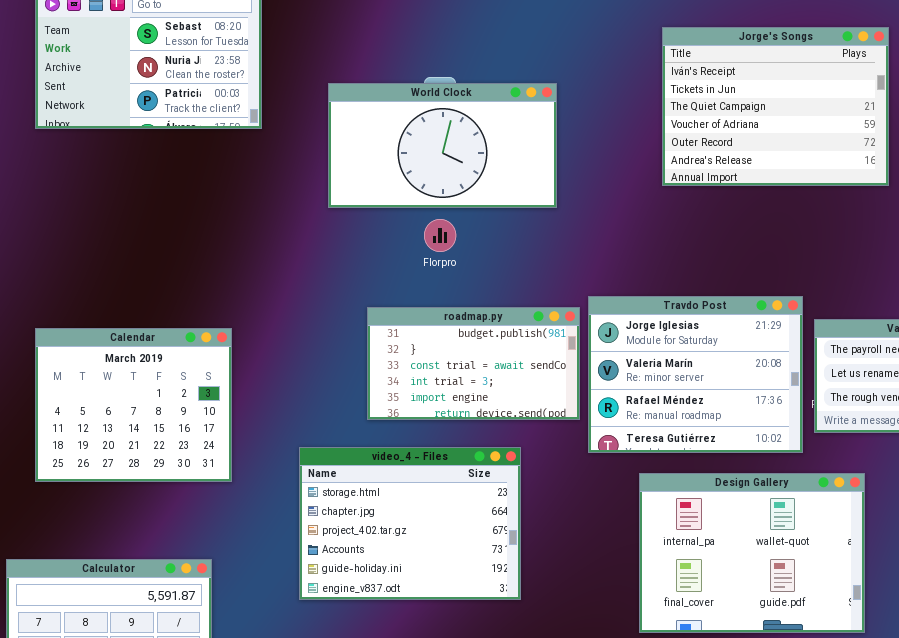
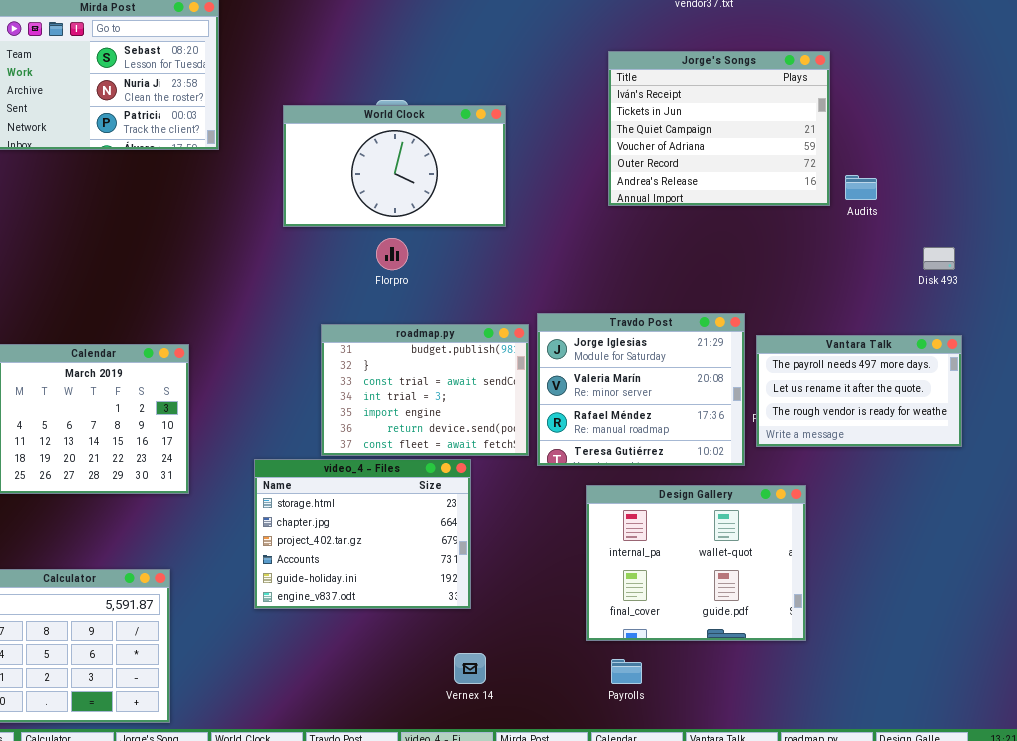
roadmap.py: [367,307,580,420] -> [321,324,529,456], resized

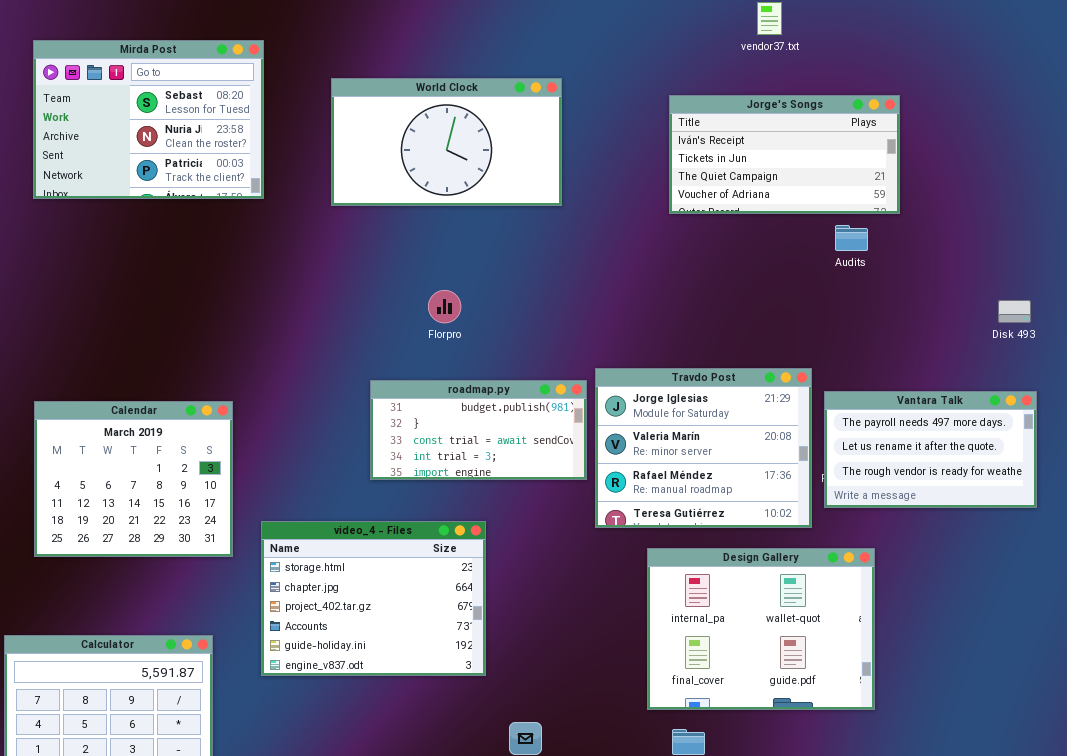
Jorge's Songs: [608,51,830,206] -> [669,95,900,214], resized
World Clock: [283,105,506,227] -> [331,78,562,206], moved
Audits: [845,175,877,200] -> [835,225,868,251], moved
roadmap.py: [321,324,529,456] -> [370,380,587,480], resized
video_4 - Files: [254,459,471,609] -> [261,521,486,676], moved

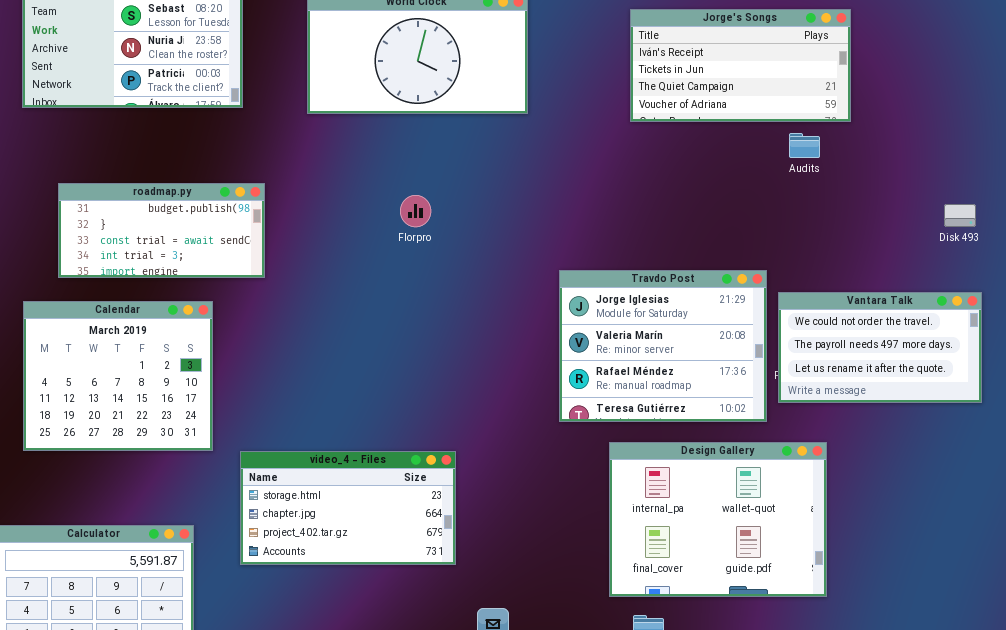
roadmap.py: [370,380,587,480] -> [58,183,265,278], moved
Vantara Talk: [824,391,1037,508] -> [778,292,982,403], scrolled up 1 row
video_4 - Files: [261,521,486,676] -> [240,451,456,565], resized

